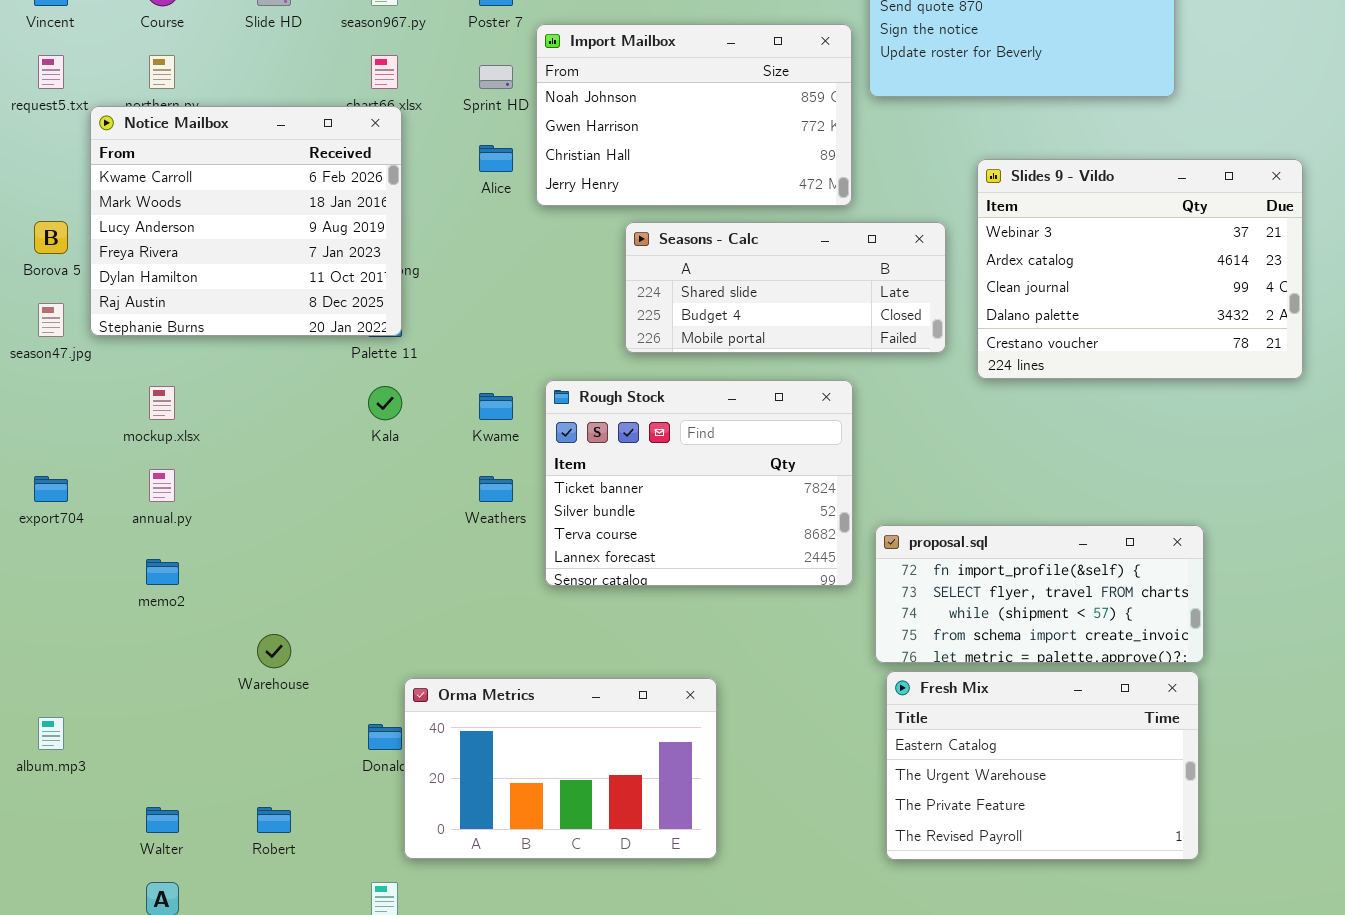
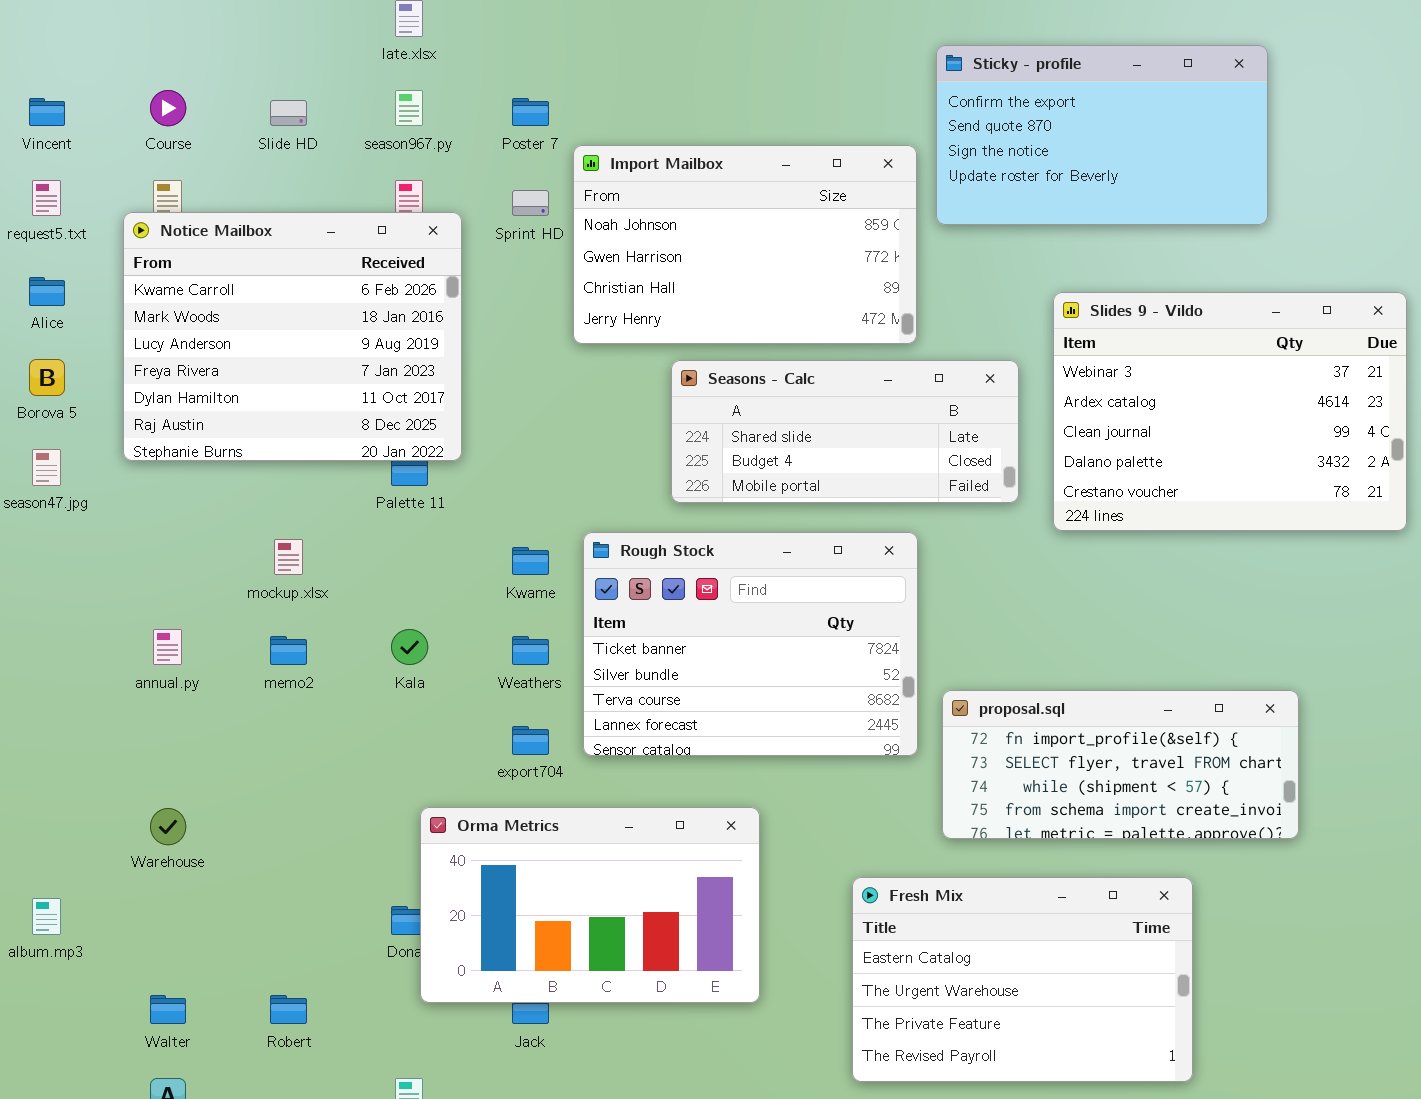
Notice Mailbox: [90,106,402,336] -> [123,212,462,461], moved
Alice: [479,145,513,172] -> [29,277,65,306], moved
mockup.xlsx: [149,386,175,420] -> [274,539,303,575], moved
Kala: [368,386,402,420] -> [391,629,428,665], moved
export704: [34,476,68,502] -> [512,726,549,755], moved
memo2: [146,559,179,585] -> [270,636,307,665], moved
Warehouse: [257,634,291,668] -> [150,808,186,845], moved
Fresh Mix: [886,671,1199,860] -> [852,877,1193,1082], moved
Orma Metrics: [404,678,717,859] -> [420,807,760,1003], moved

